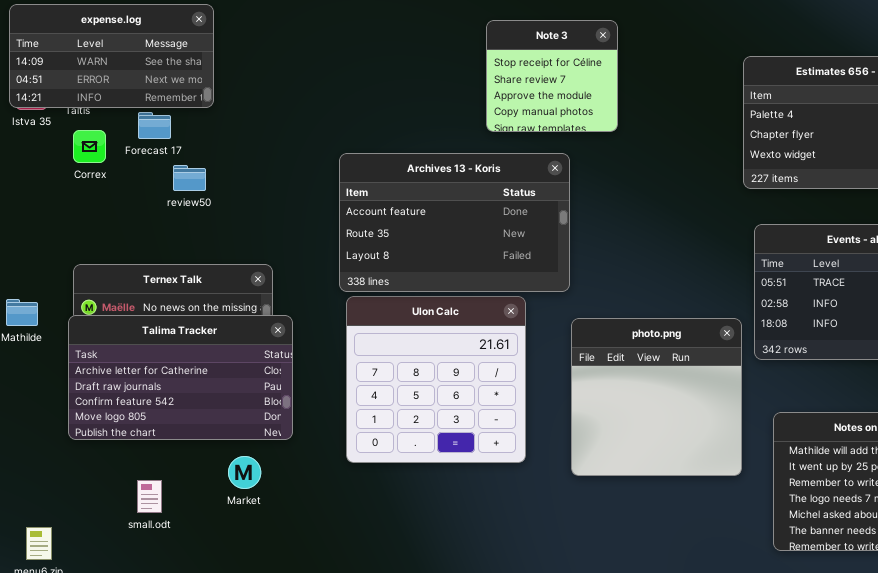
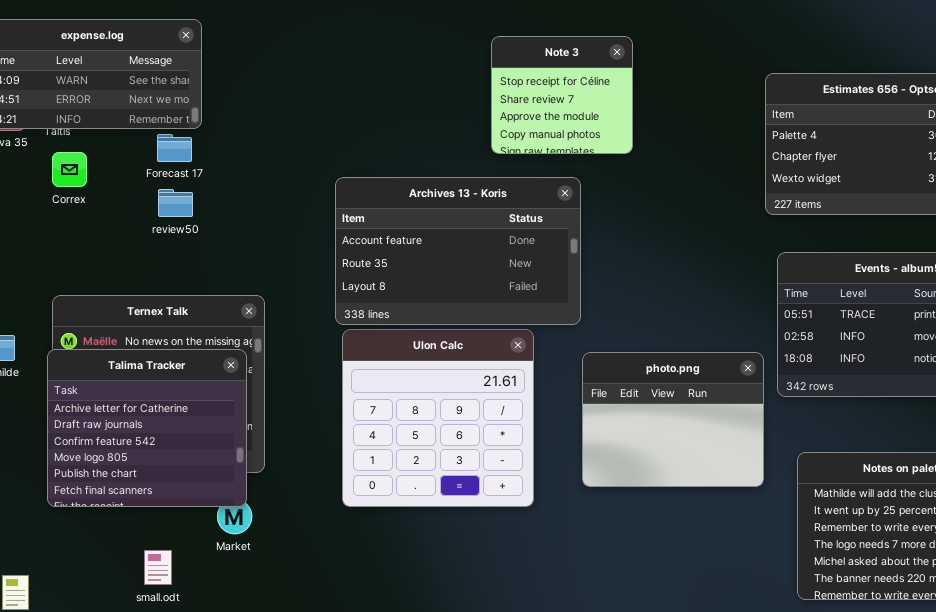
Forecast 17: [138,112,171,139] -> [157,134,192,162], moved
Talima Tracker: [68,315,293,440] -> [47,349,247,507], resized
photo.png: [571,318,742,476] -> [582,352,764,487], resized
small.odt: [137,480,162,513] -> [144,550,172,585], moved

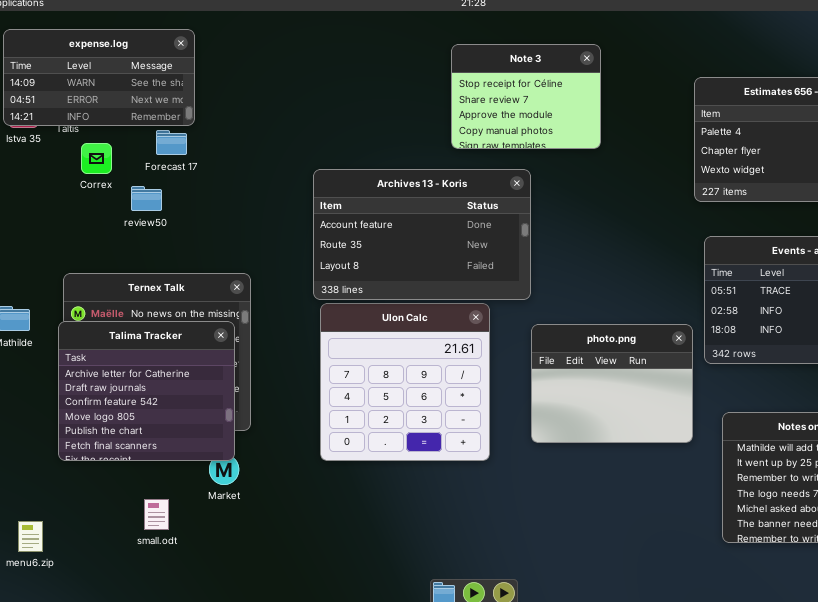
Note 3: [491,36,633,154] -> [451,44,601,149], resized
Correx: [52,152,87,187] -> [81,143,112,174], moved
review50: [158,189,193,217] -> [131,186,162,211], moved

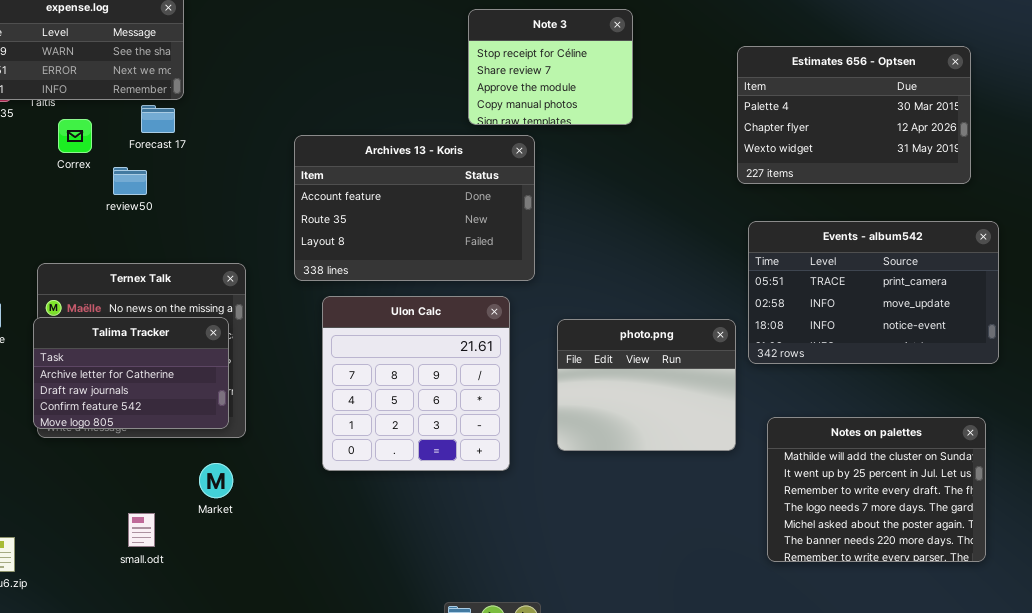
Archives 13 - Koris: [313,169,531,300] -> [294,135,535,281], moved
Talima Tracker: [58,321,235,461] -> [33,317,229,429], resized

